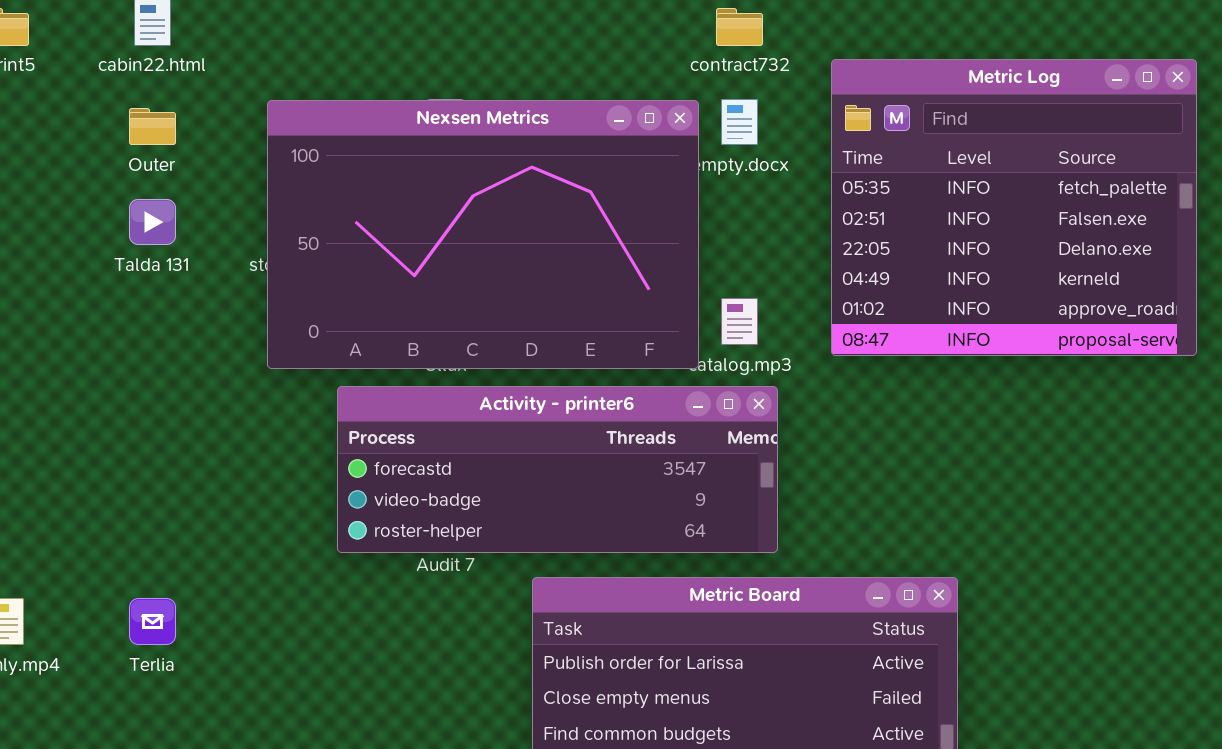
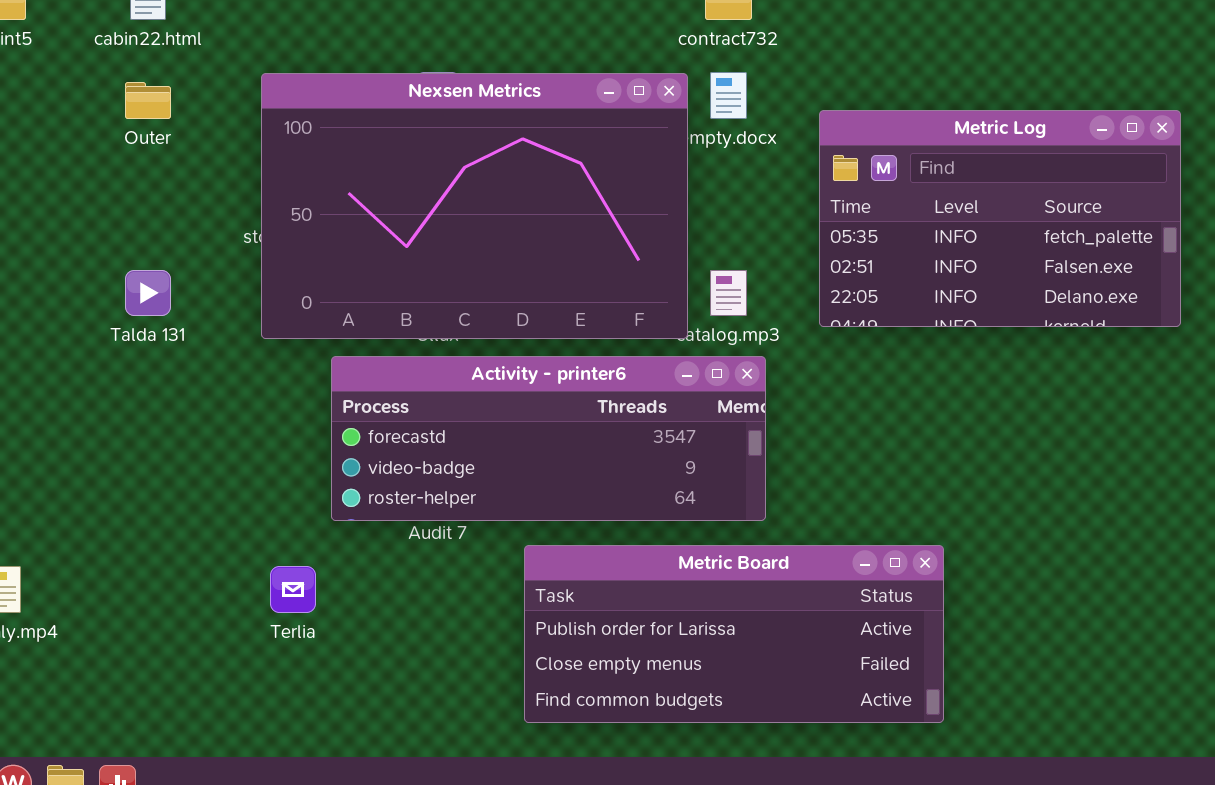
Metric Log: [831,59,1197,356] -> [819,110,1181,327], resized
Talda 131: [129,199,176,245] -> [125,270,171,316], moved
Terlia: [129,598,176,645] -> [270,566,316,613], moved

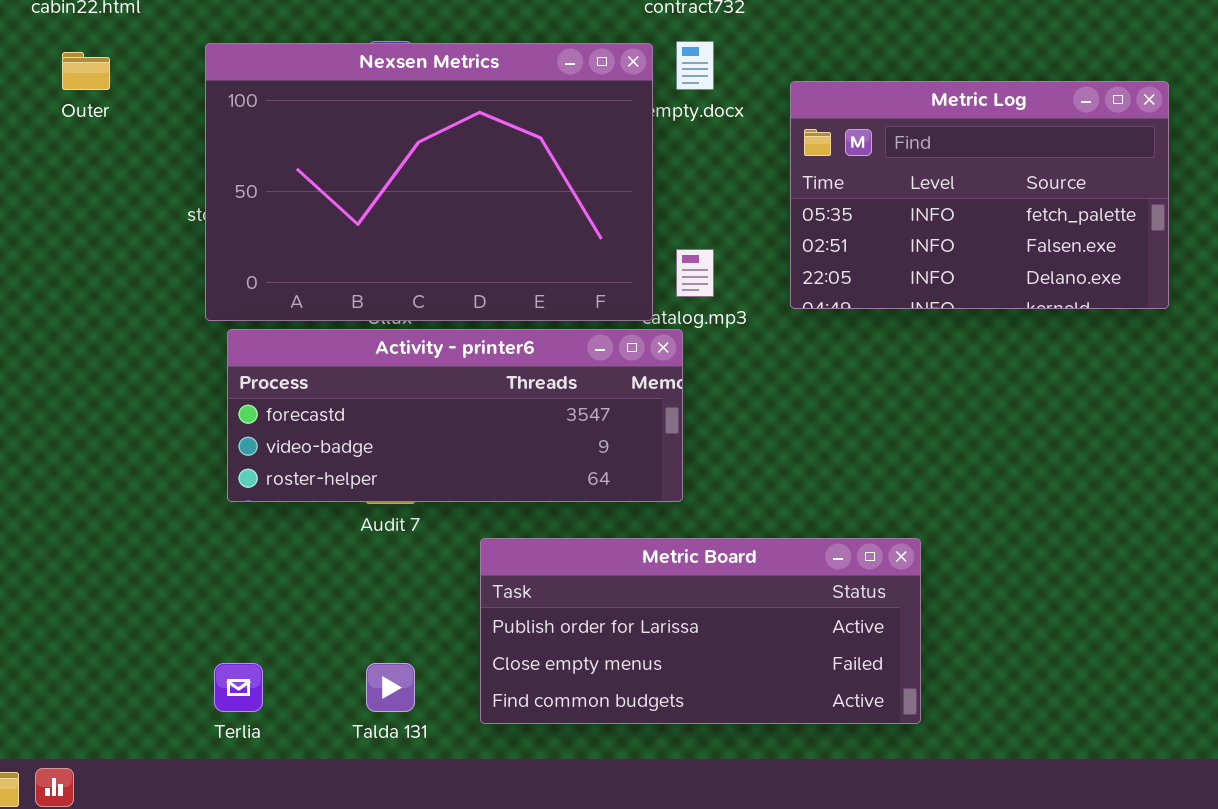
Talda 131: [125,270,171,316] -> [366,663,415,712], moved
Activity - printer6: [331,356,766,521] -> [227,329,683,502], moved
Terlia: [270,566,316,613] -> [214,663,263,712], moved

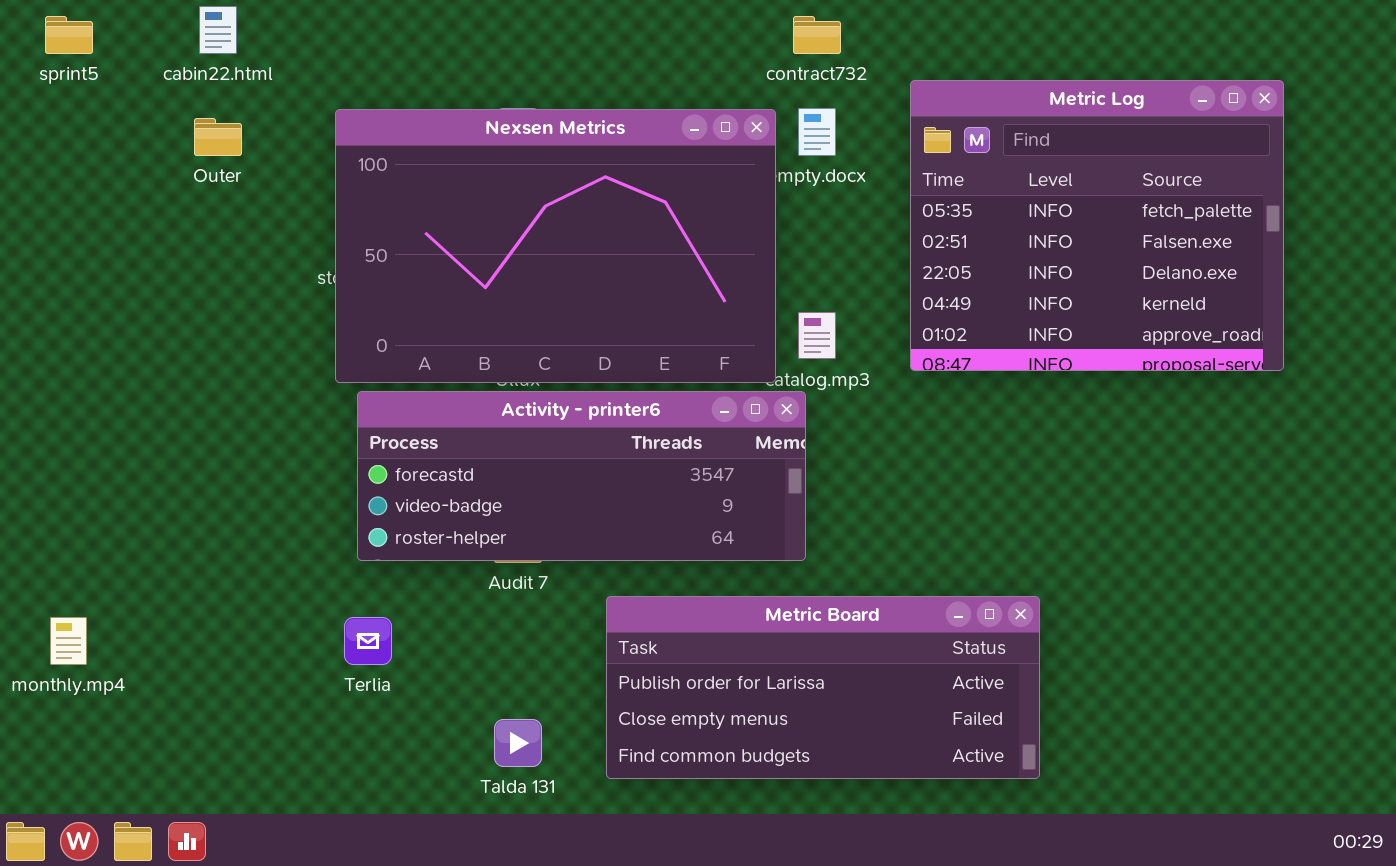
Metric Log: [790,81,1169,309] -> [910,80,1284,371], resized
Terlia: [214,663,263,712] -> [344,617,392,665], moved

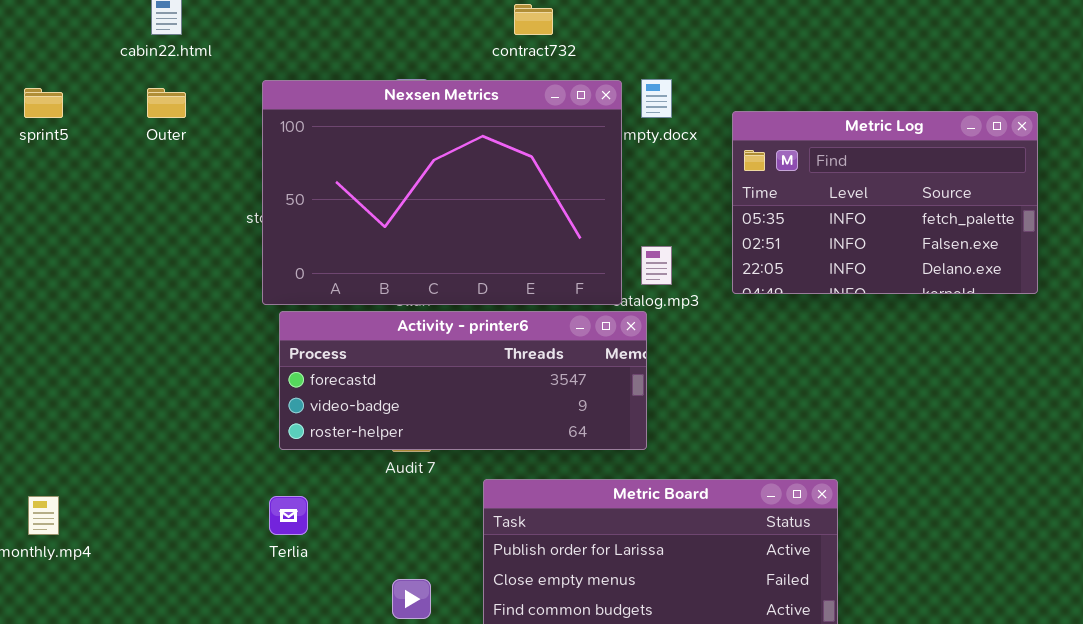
sprint5: [45,16,93,54] -> [24,88,63,118], moved
contract732: [793,16,841,54] -> [514,4,553,35], moved
Metric Log: [910,80,1284,371] -> [732,111,1038,294], resized

